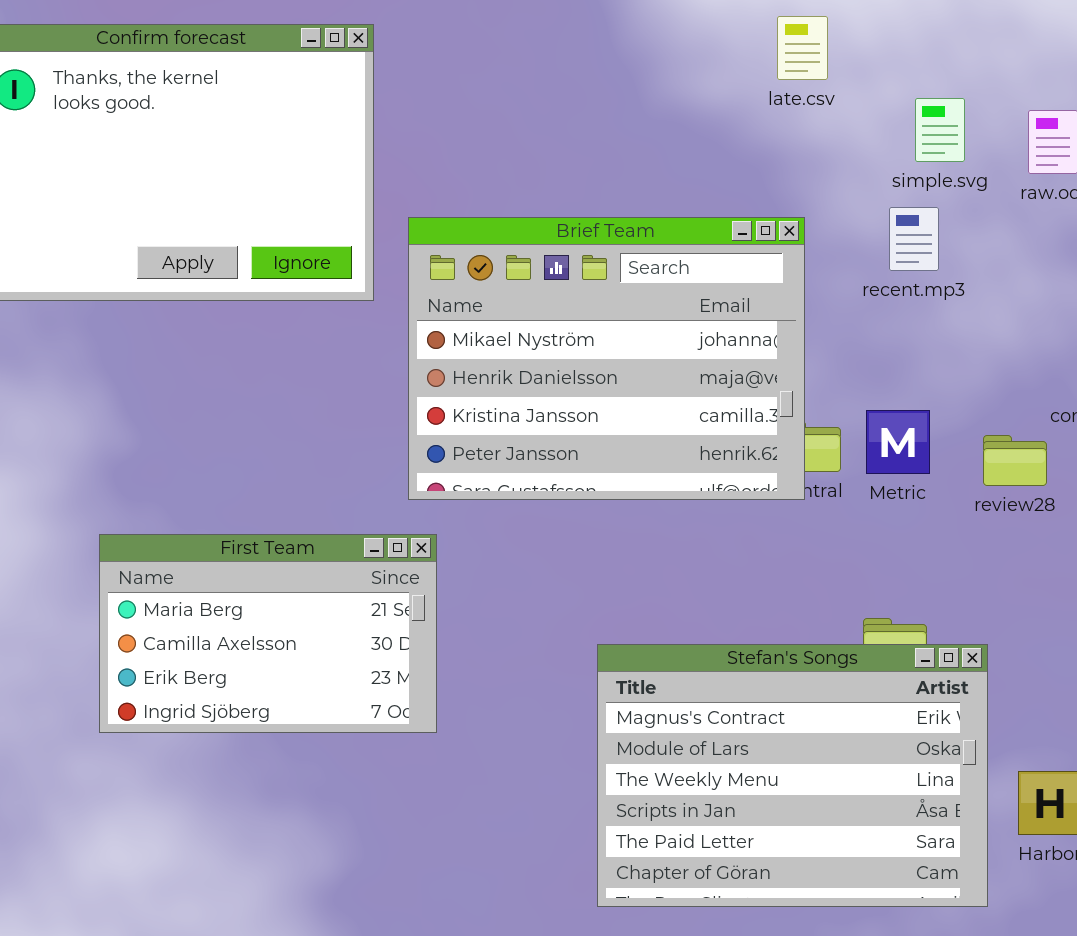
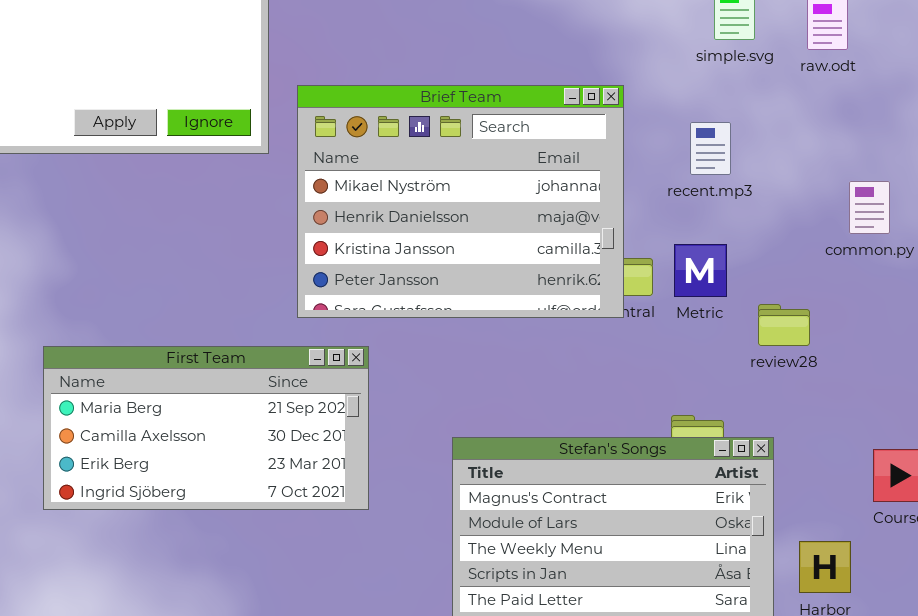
recent.mp3: [889,207,939,271] -> [690,122,731,175], moved
review28: [983,435,1047,486] -> [758,304,810,346], moved
First Team: [99,534,437,733] -> [43,346,369,510], resized

